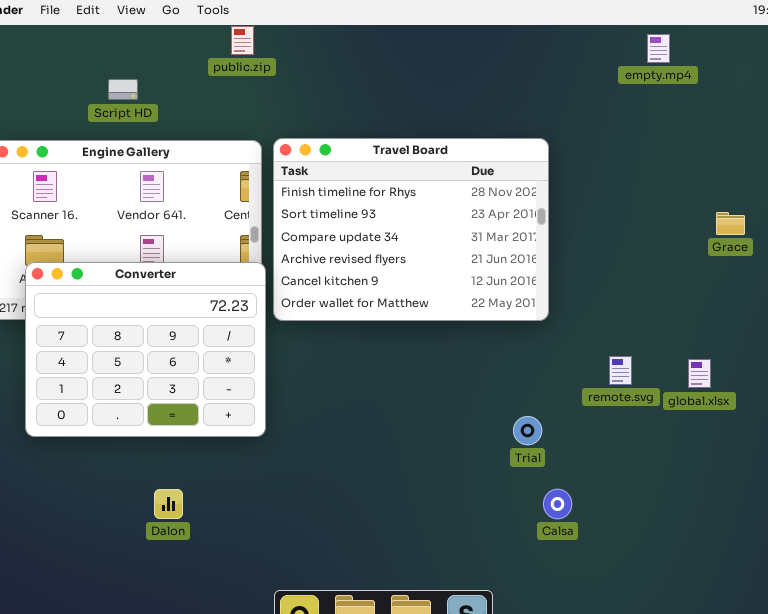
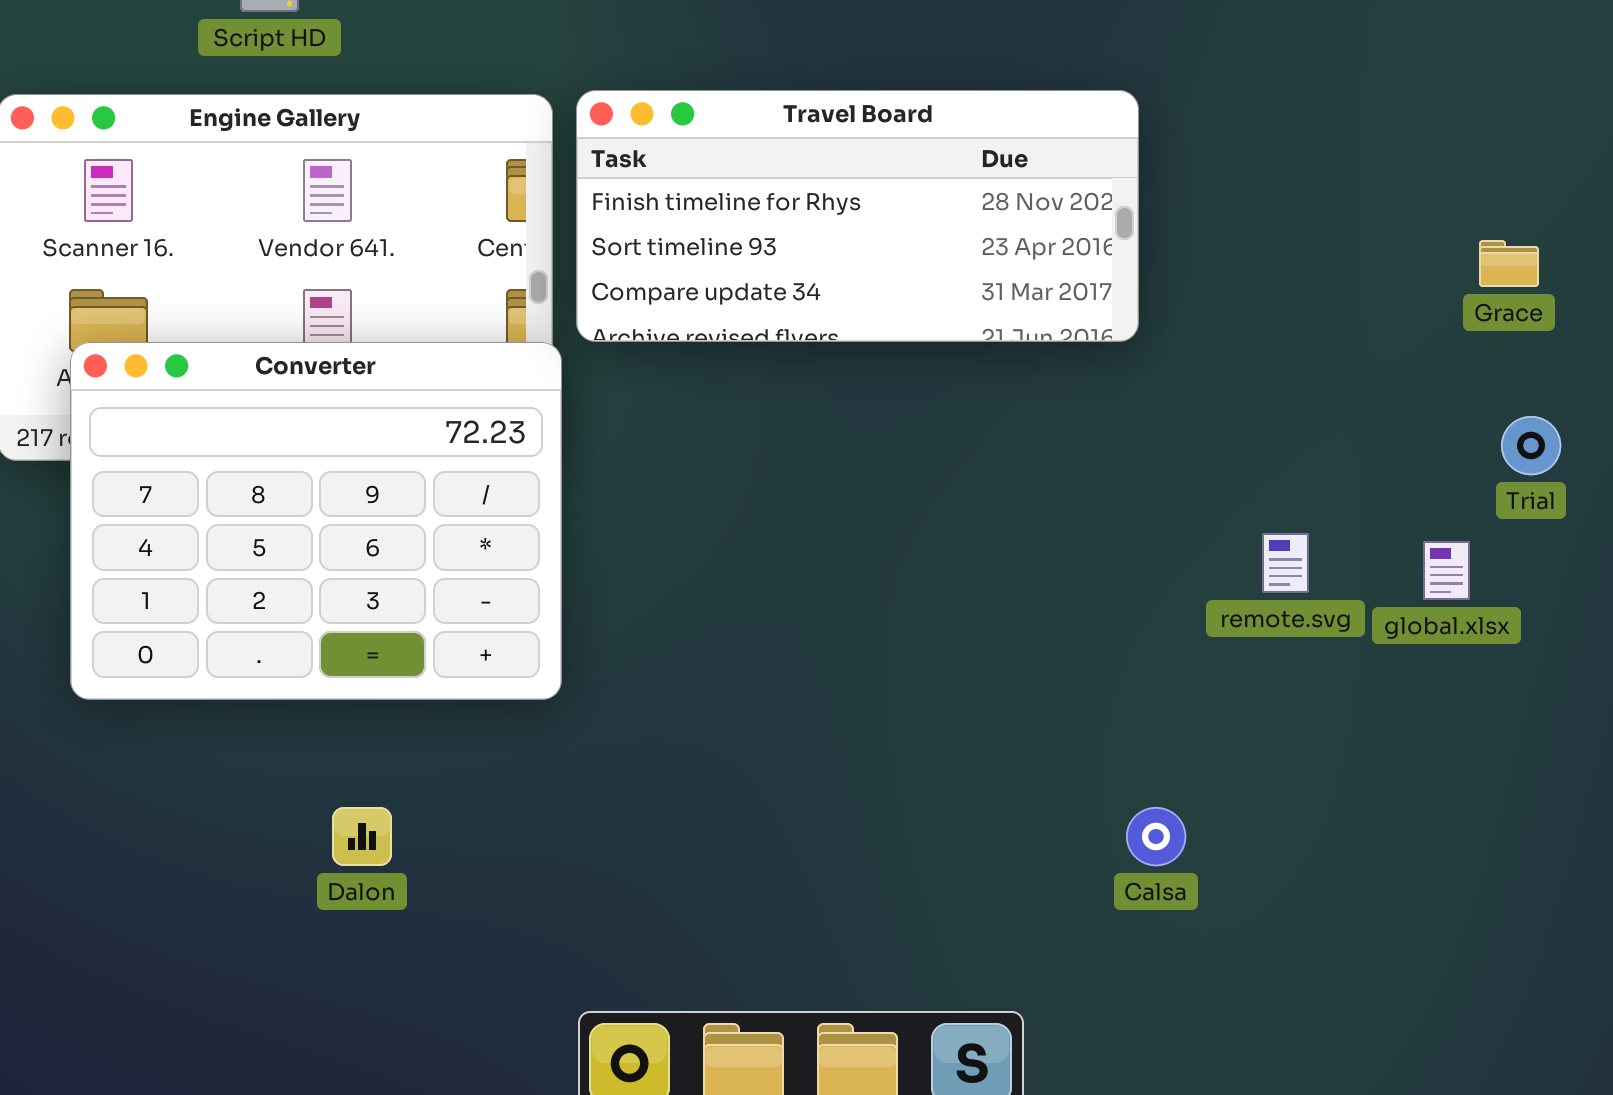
Travel Board: [273,138,549,321] -> [576,90,1139,342], resized
Trial: [513,416,542,445] -> [1501,416,1561,475], moved

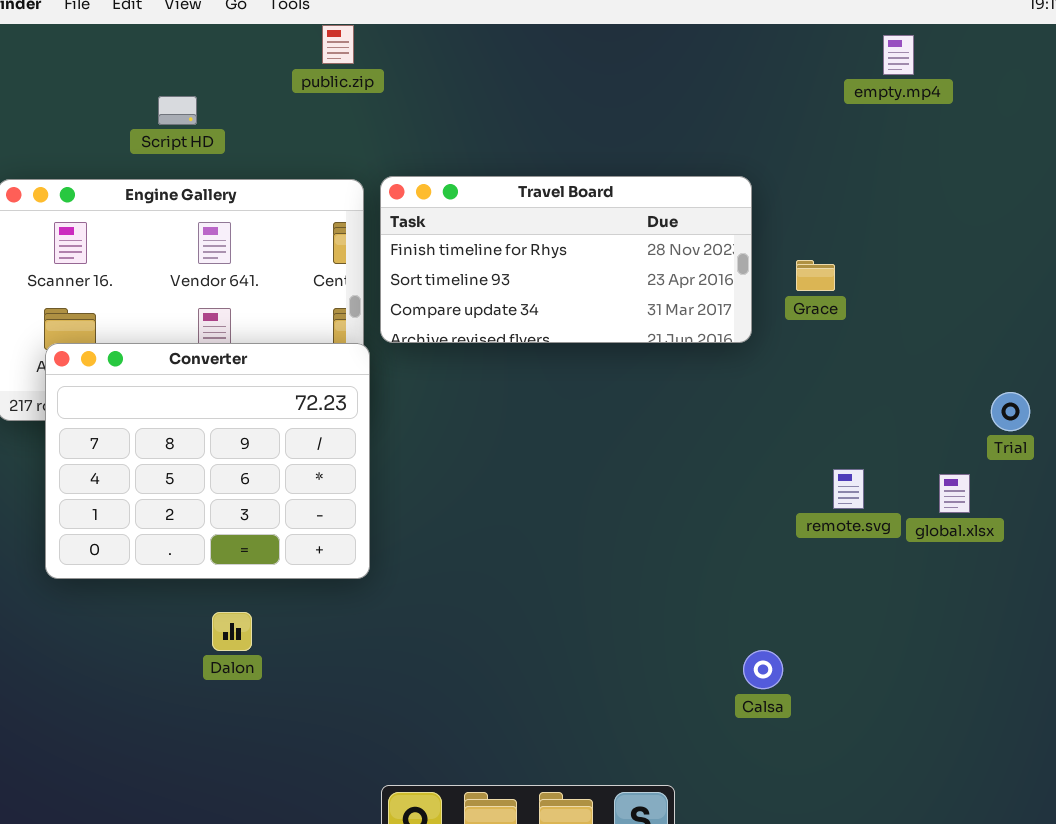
Grace: [1479,240,1539,287] -> [796,260,835,291], moved
Dalon: [332,807,392,866] -> [212,612,252,651], moved

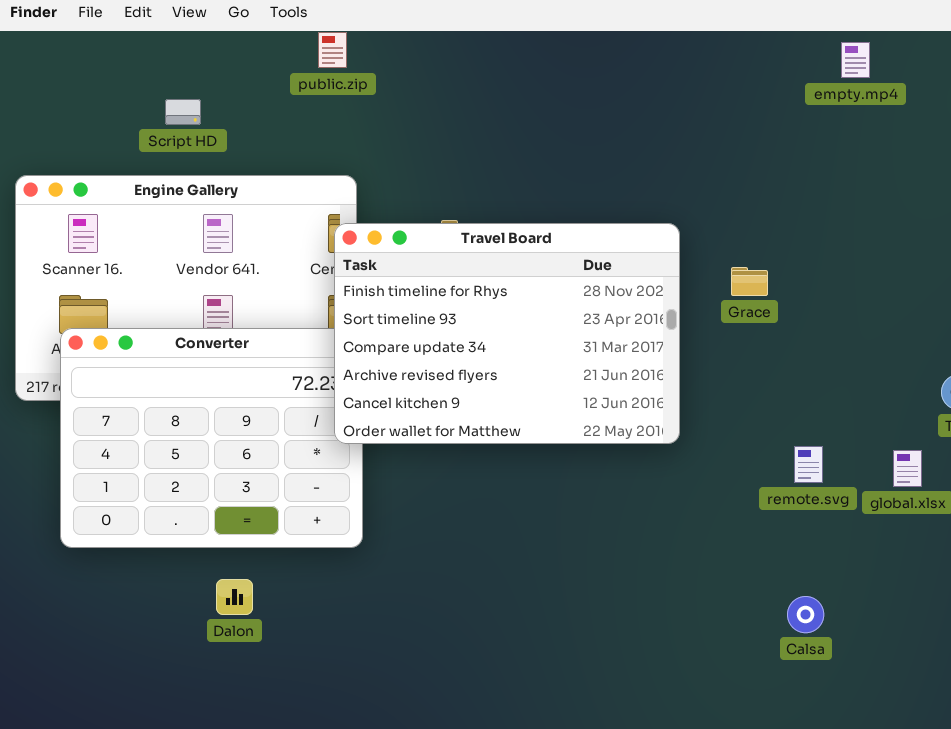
Travel Board: [380,176,752,343] -> [334,223,680,444], moved, resized
Grace: [796,260,835,291] -> [731,267,768,296], moved
Calsa: [743,650,783,689] -> [787,596,824,633], moved

